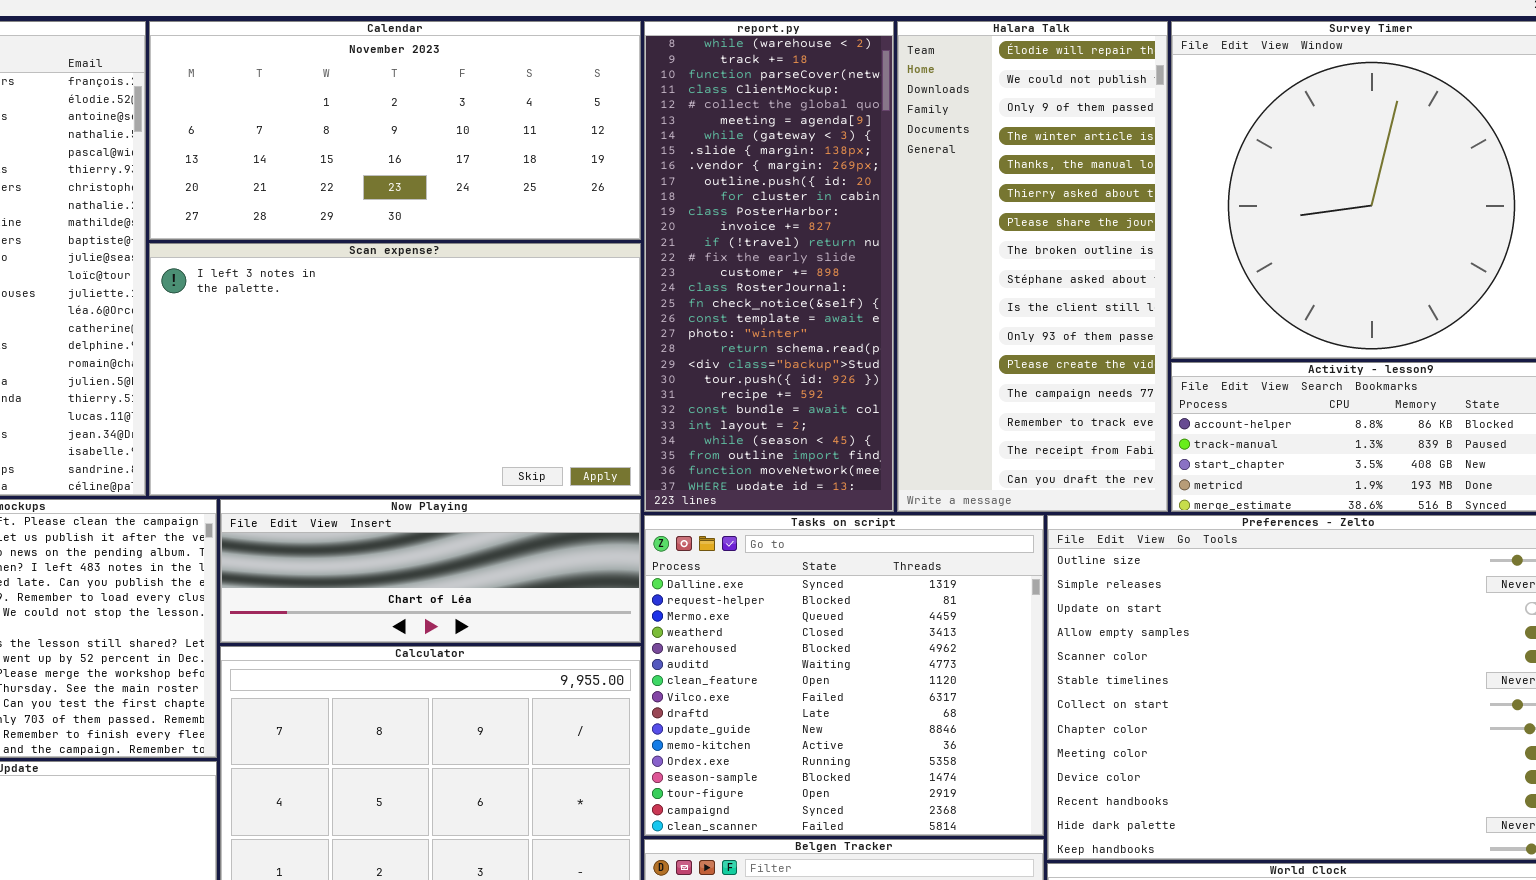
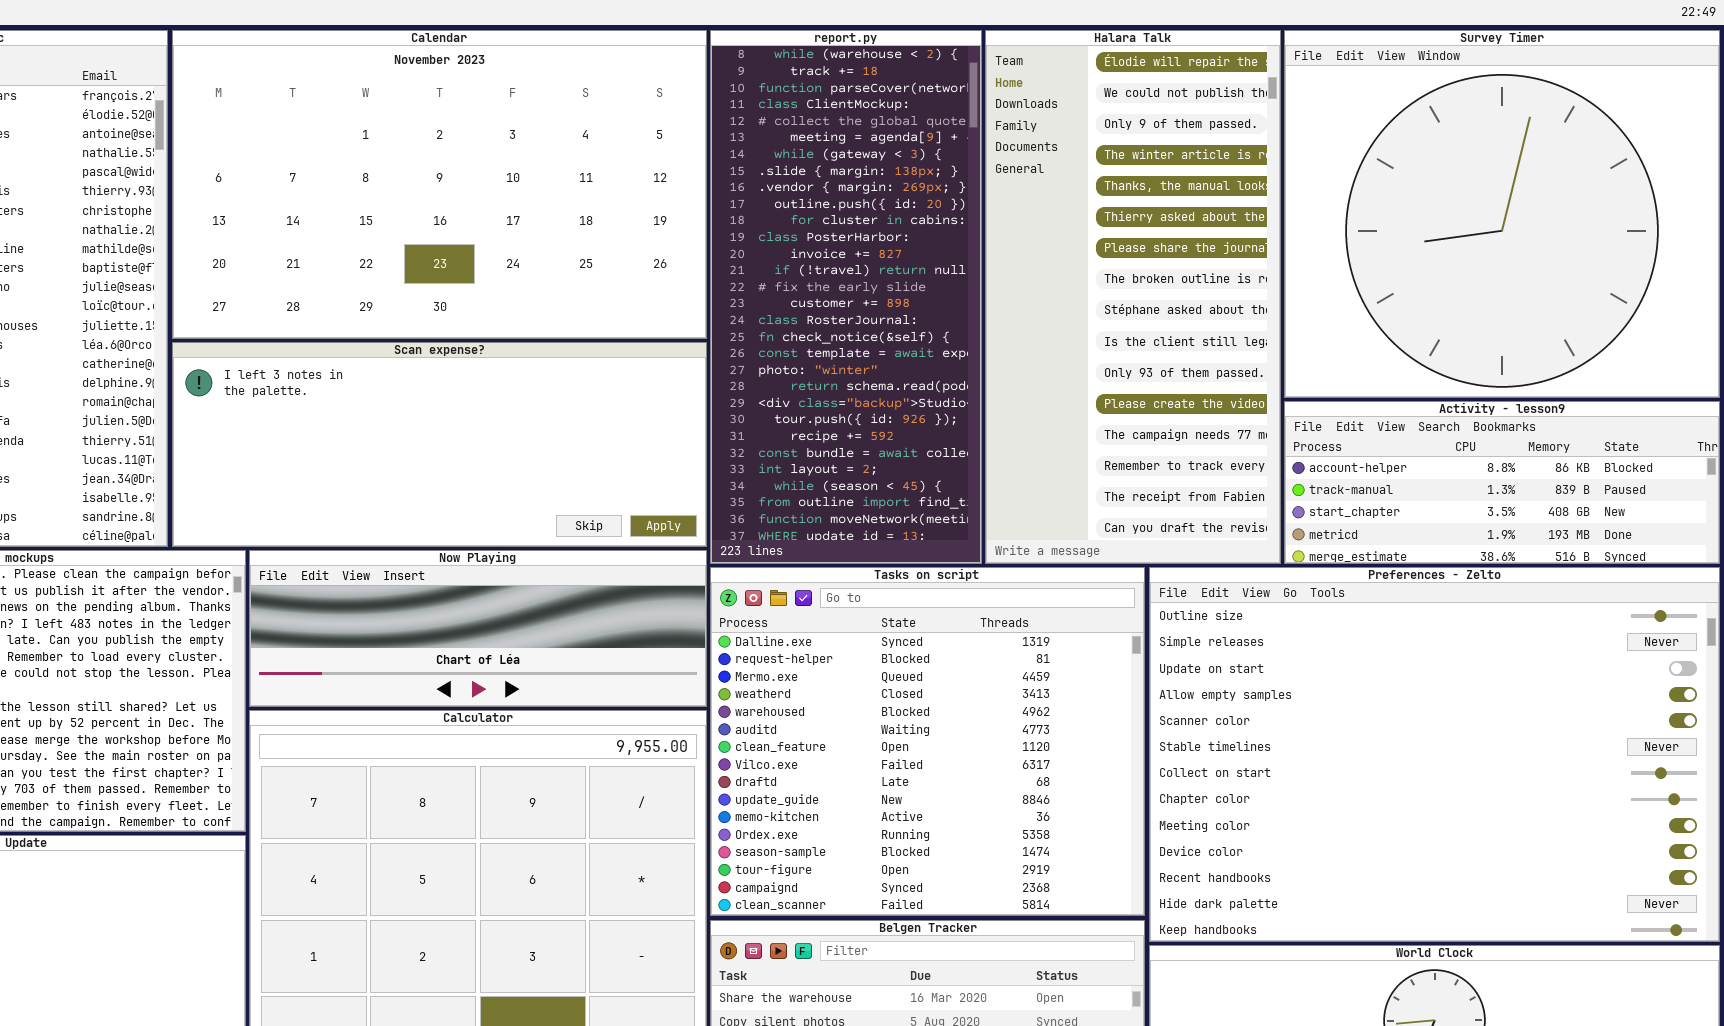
Calendar: [149,21,641,240] -> [172,30,707,339], resized
Scan expense?: [149,243,641,496] -> [172,342,707,547], resized

